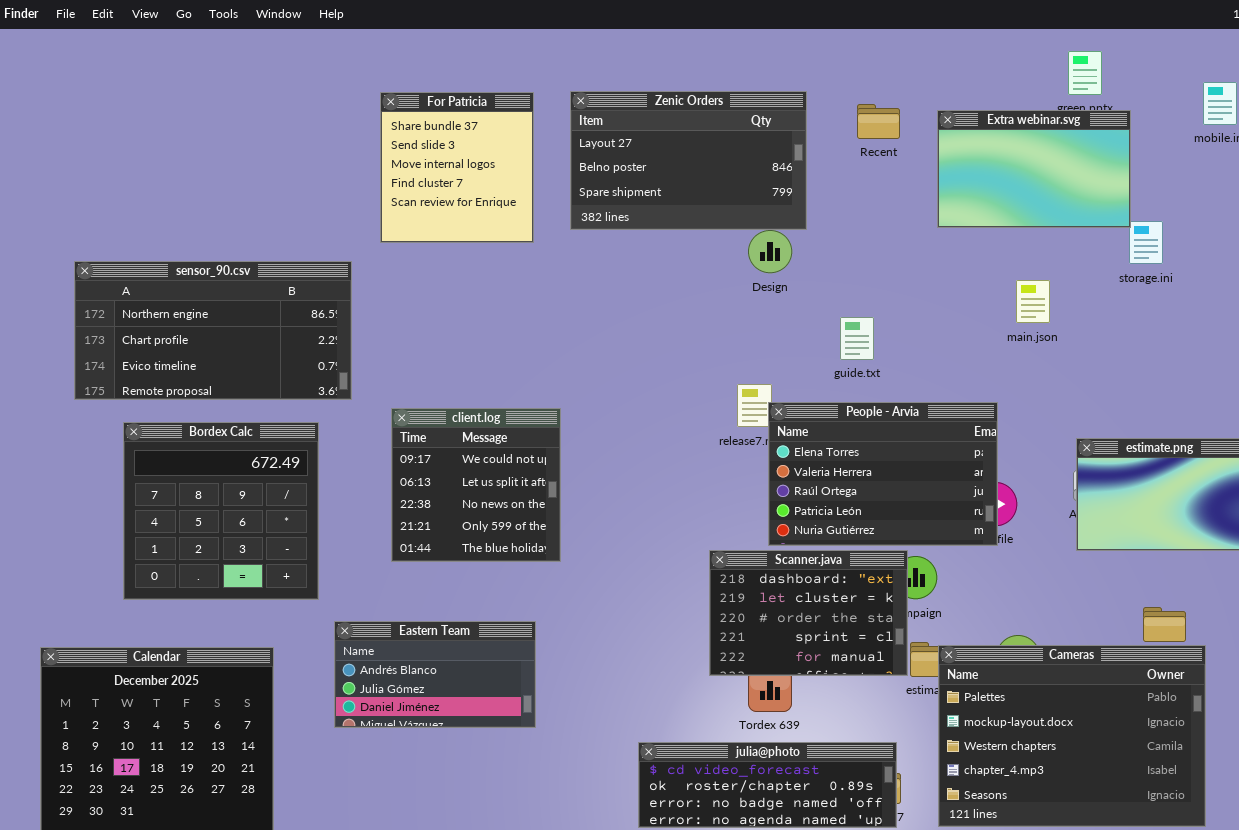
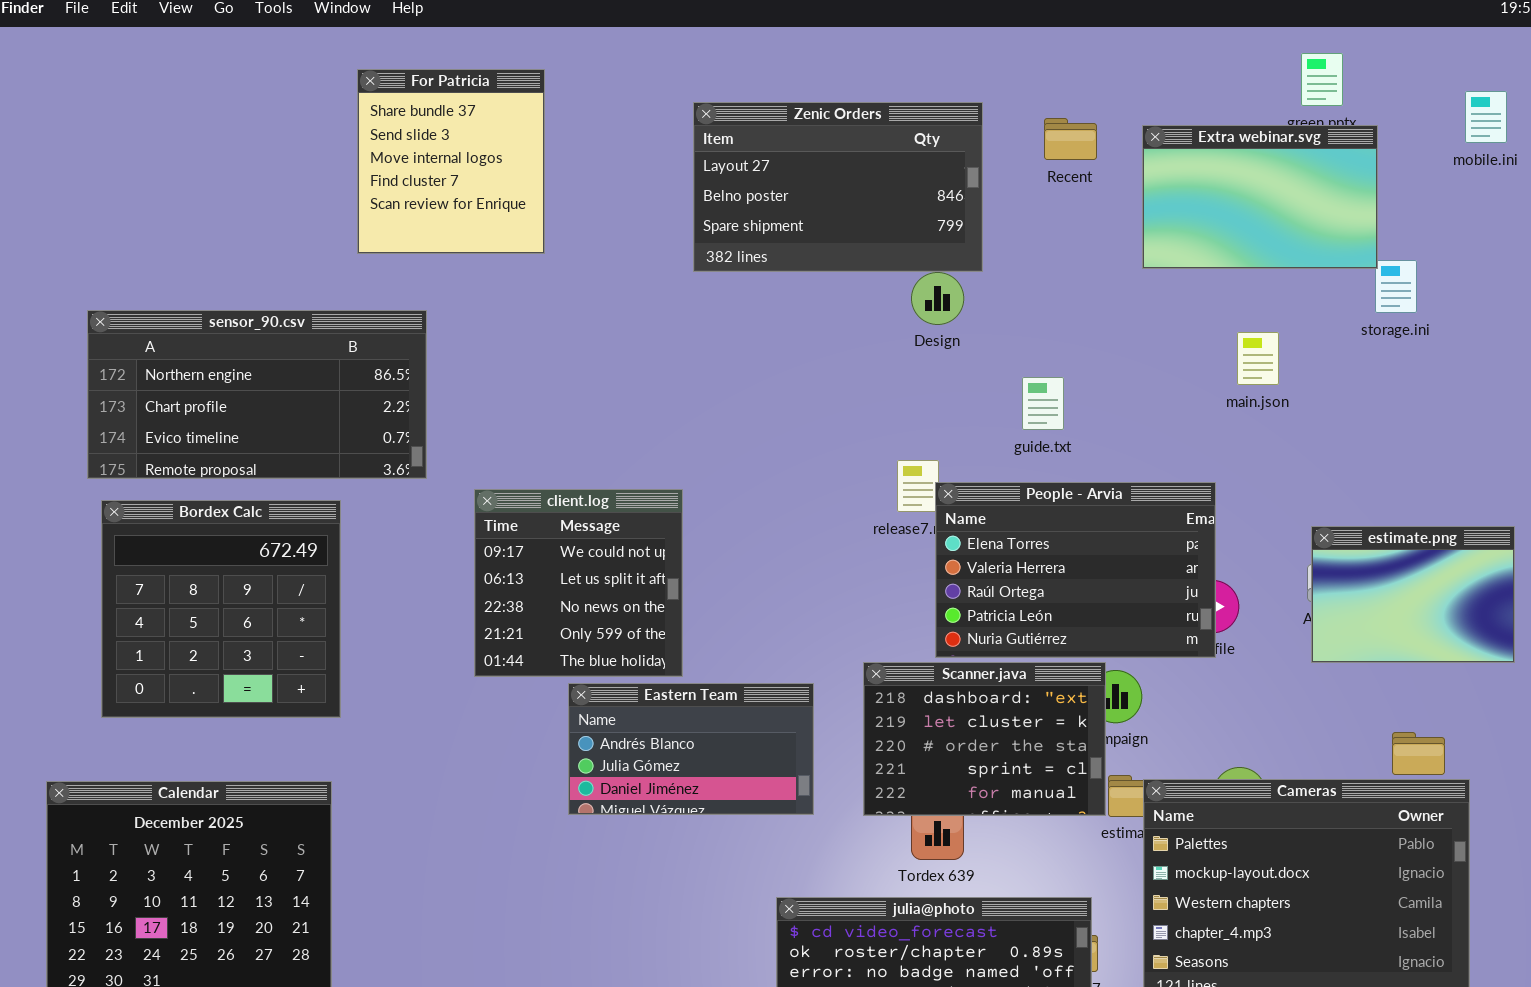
For Patricia: [380,92,534,243] -> [357,69,545,254], moved
Bordex Calc: [123,422,319,600] -> [101,500,341,718], moved
Eastern Team: [334,621,536,728] -> [568,683,814,815], moved

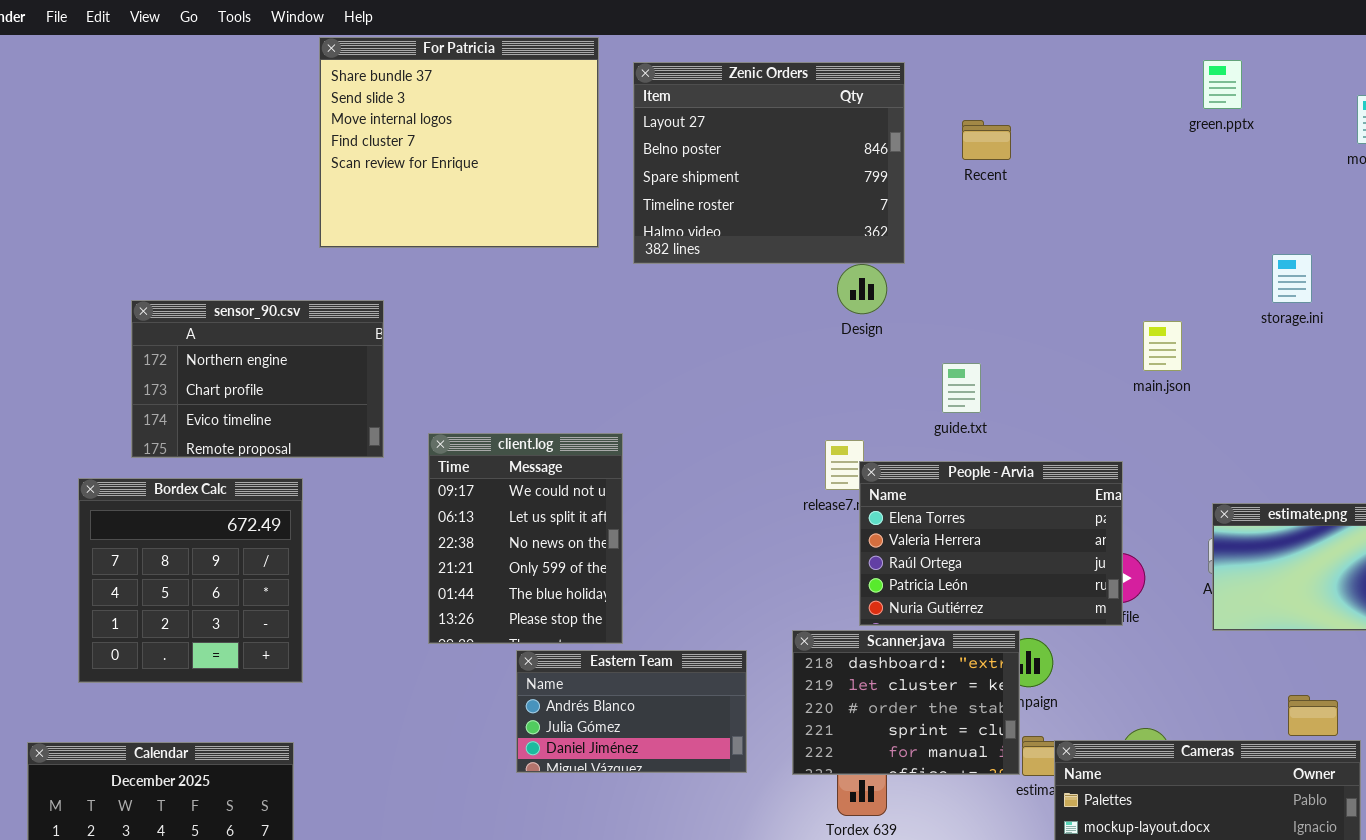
For Patricia: [357,69,545,254] -> [319,37,599,248], resized
Zenic Orders: [693,102,983,272] -> [633,62,905,264], resized
Extra webinar.svg: [1142,125,1378,269] -> none, closed
sensor_90.csv: [87,310,427,479] -> [131,300,384,458], resized
client.log: [474,489,683,677] -> [428,433,623,644], resized

